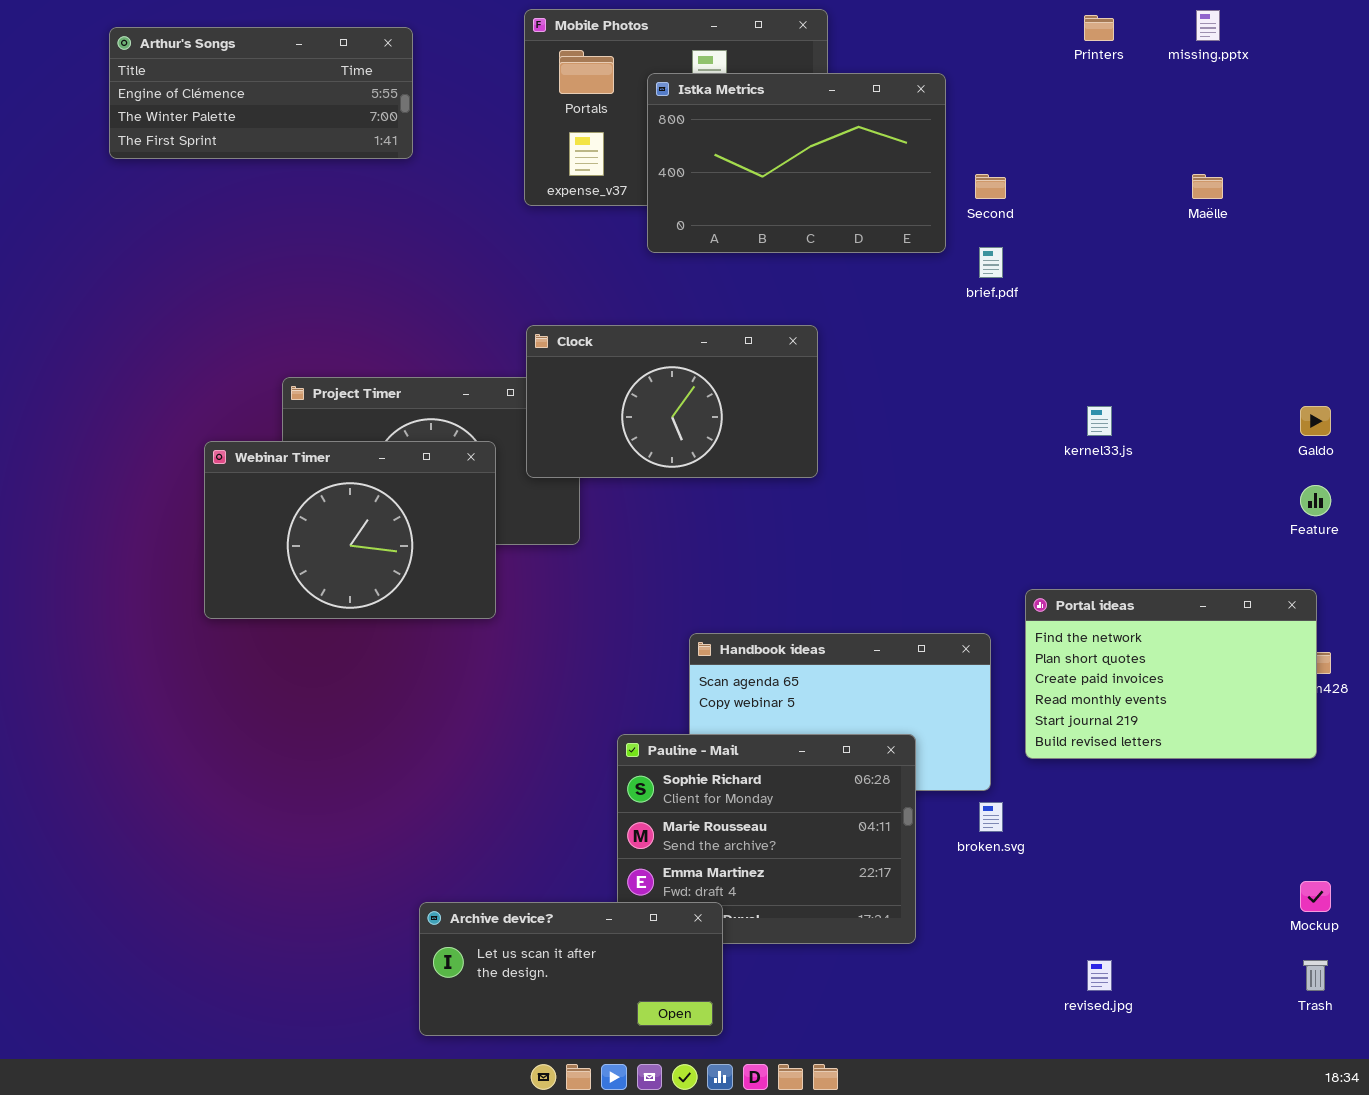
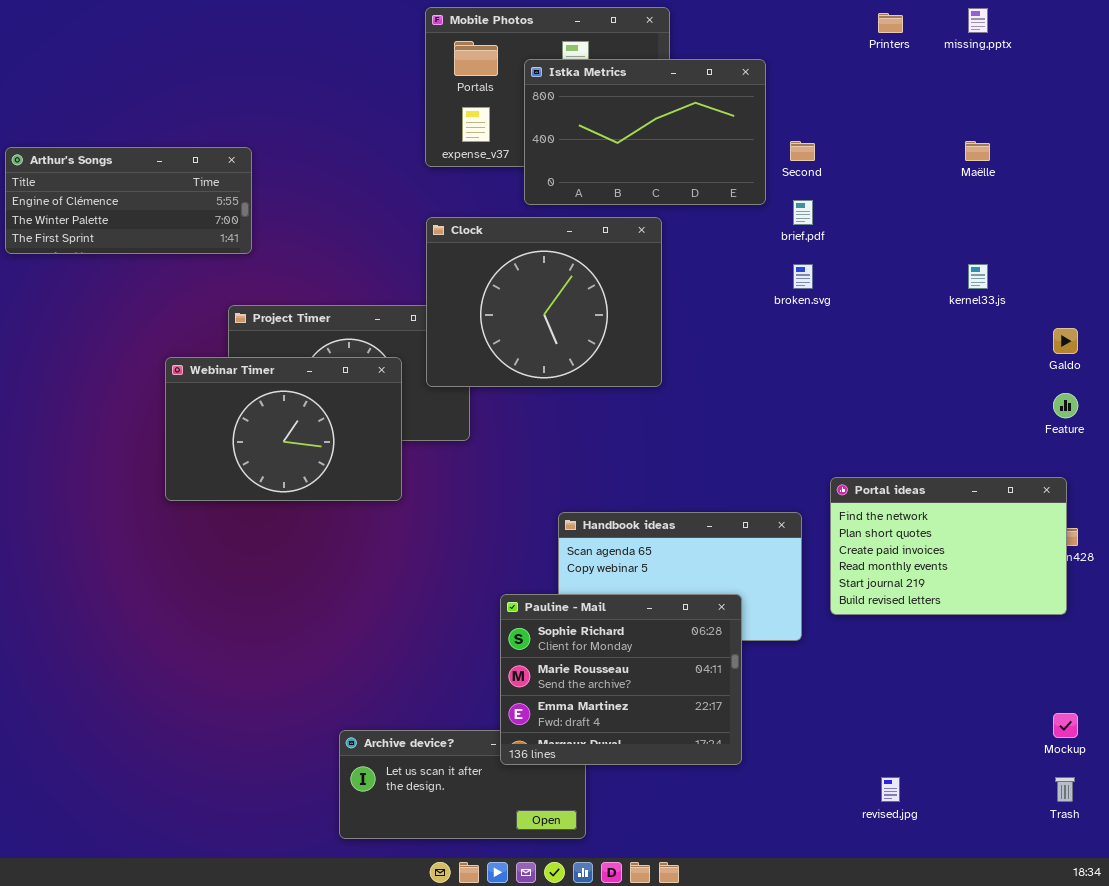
Arthur's Songs: [109,27,413,159] -> [5,147,252,254], moved
Clock: [526,325,818,478] -> [426,217,662,387], resized
kernel33.js: [1087,406,1112,436] -> [968,264,988,289], moved
Pauline - Mail: [617,734,916,944] -> [500,594,742,765], raised
broken.svg: [979,802,1003,832] -> [793,264,813,289], moved

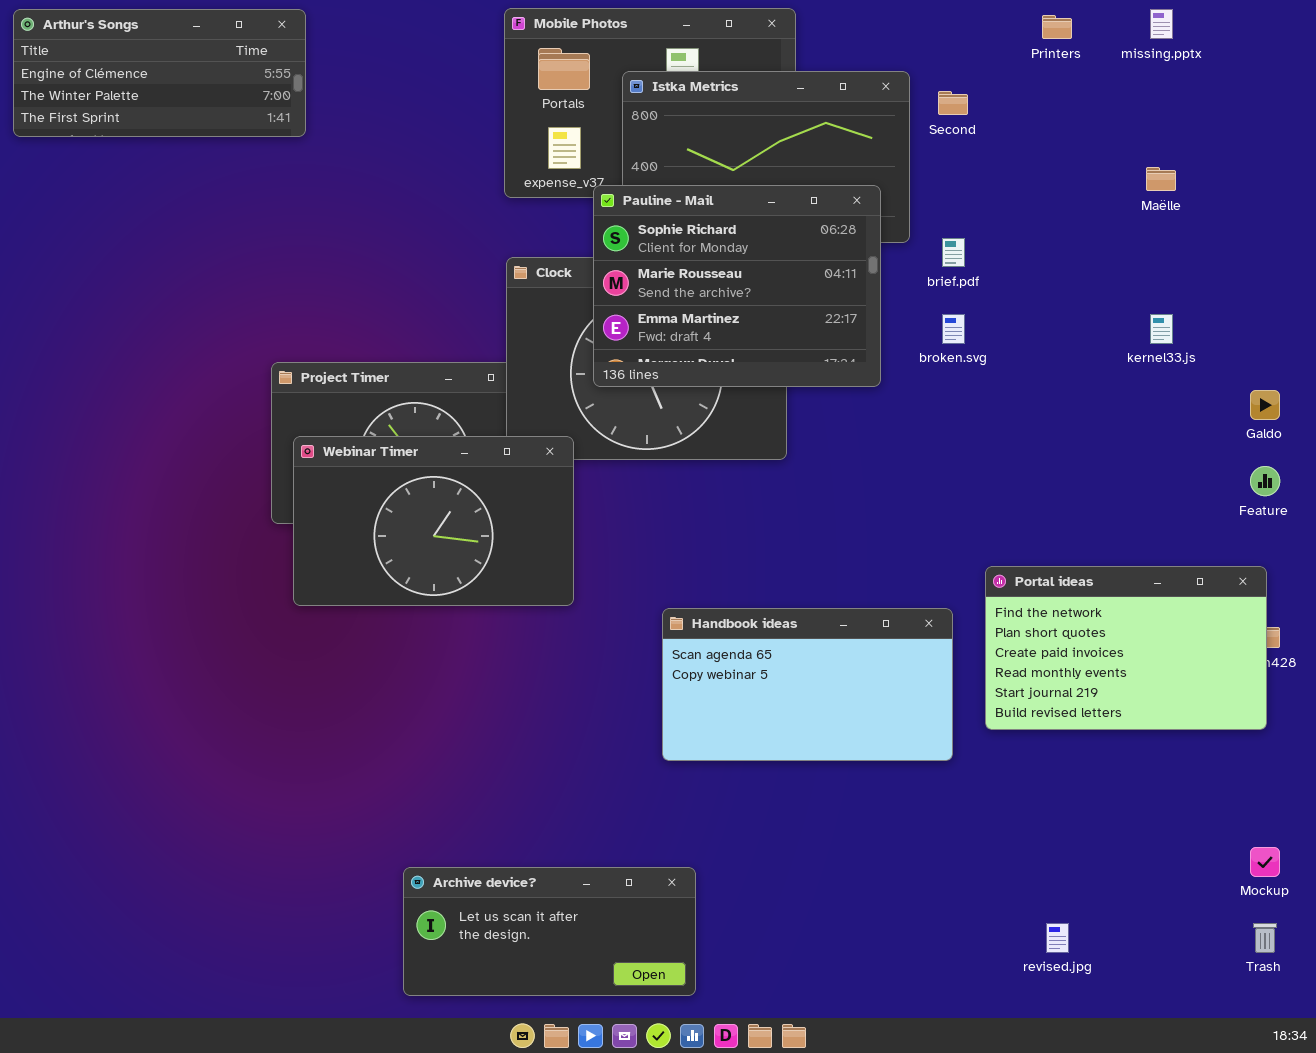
Second: [790,141,815,161] -> [938,91,968,115], moved
Arthur's Songs: [5,147,252,254] -> [13,9,306,137], moved
Webinar Timer: [165,357,402,501] -> [293,436,574,606], moved
Pauline - Mail: [500,594,742,765] -> [593,185,881,387], moved

